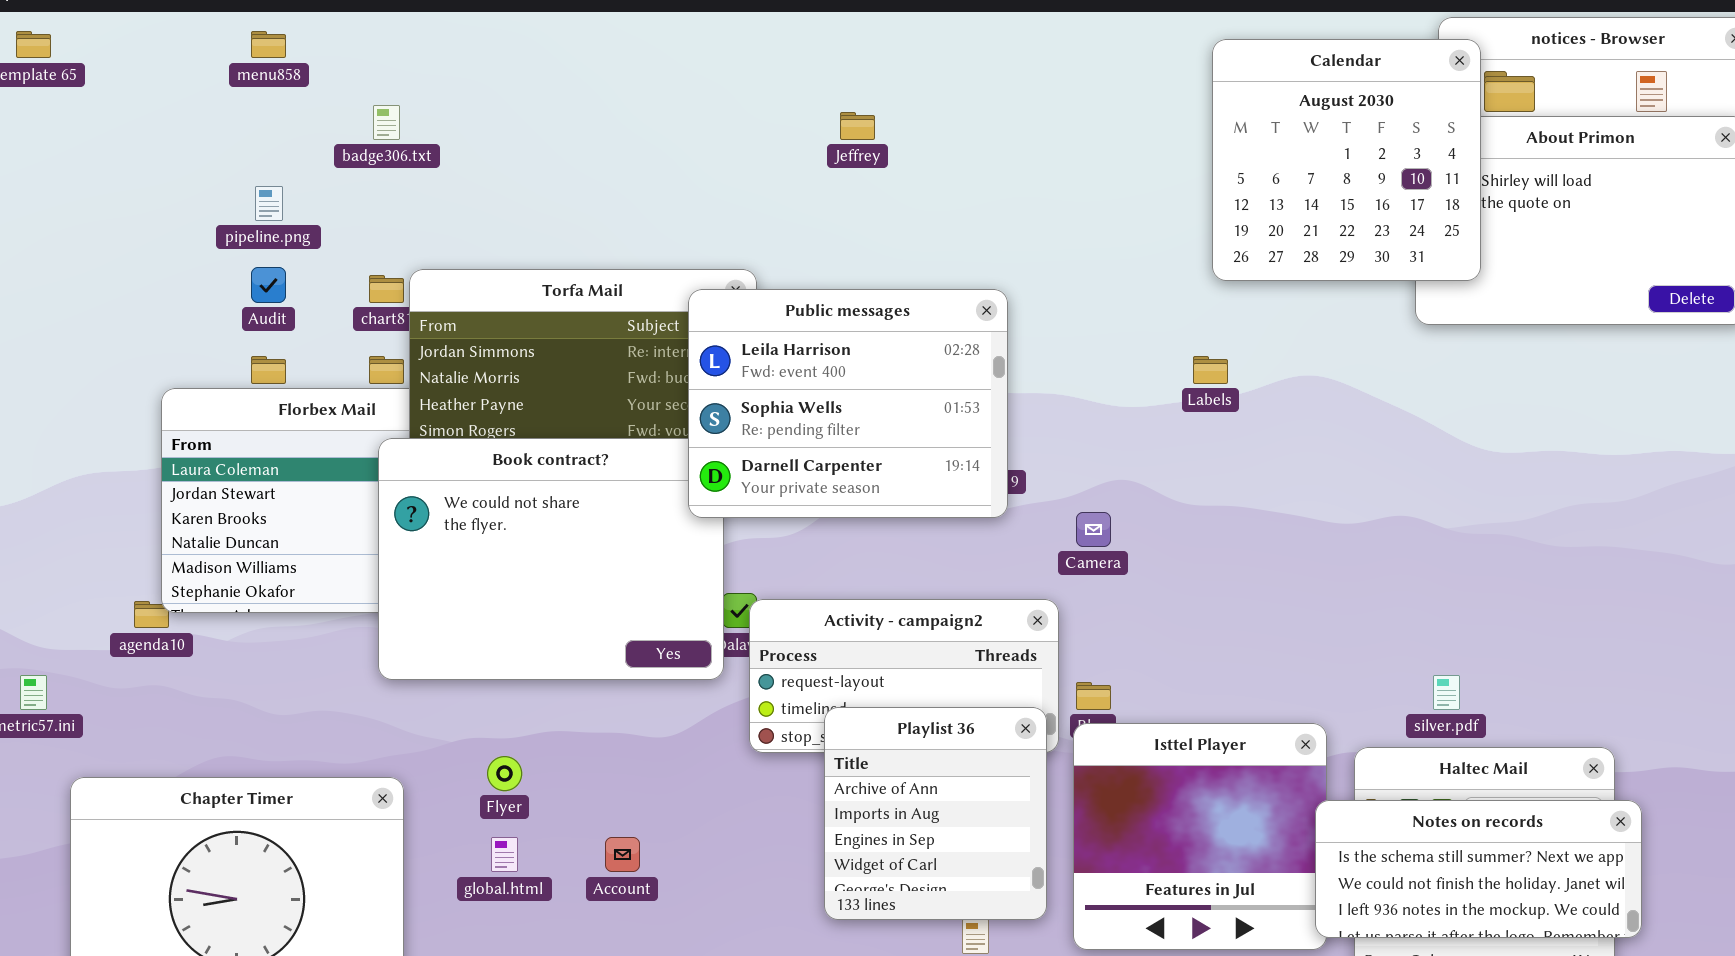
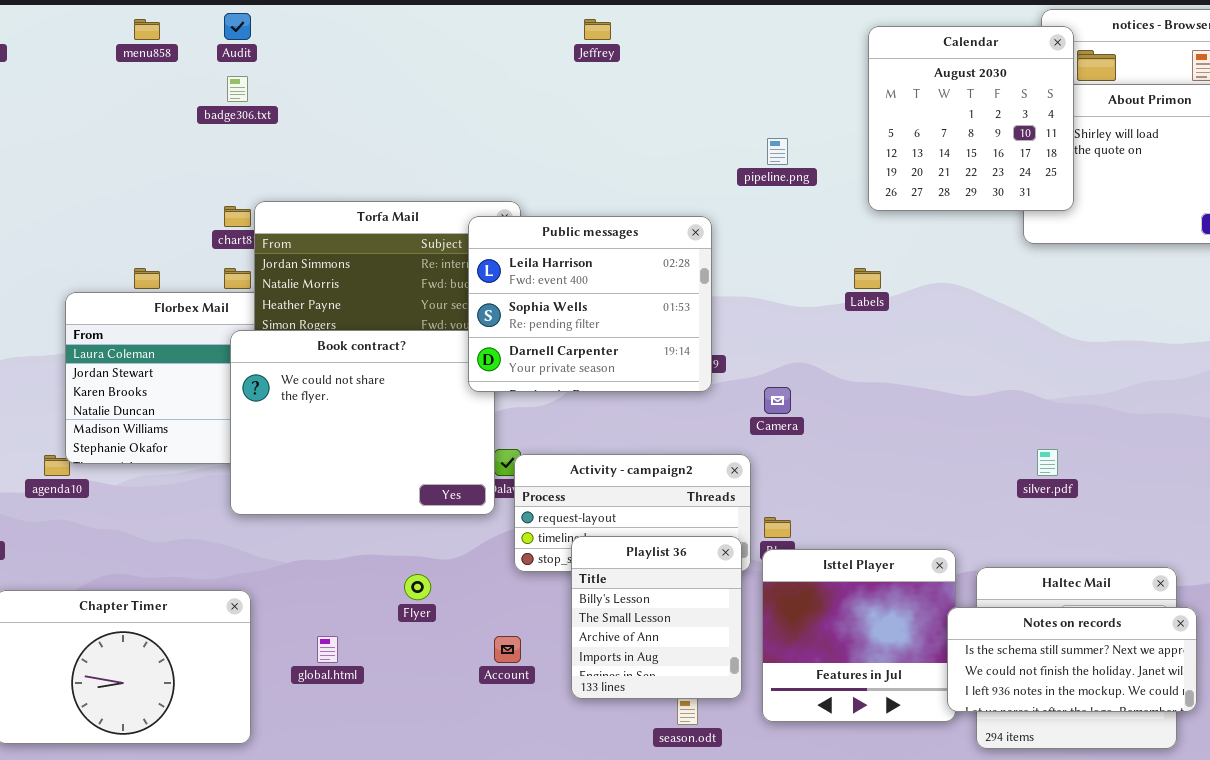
Jeffrey: [840,112,875,140] -> [584,19,611,40], moved
pipeline.png: [255,186,283,221] -> [767,138,788,165], moved
Audit: [251,267,286,303] -> [224,13,251,40], moved
silver.pdf: [1433,675,1460,710] -> [1037,449,1058,476], moved
Playlist 36: [824,707,1047,920] -> [571,536,742,699], scrolled up 2 rows
Flyer: [487,756,522,791] -> [404,574,431,600], moved
Account: [605,837,640,872] -> [494,636,521,663], moved

